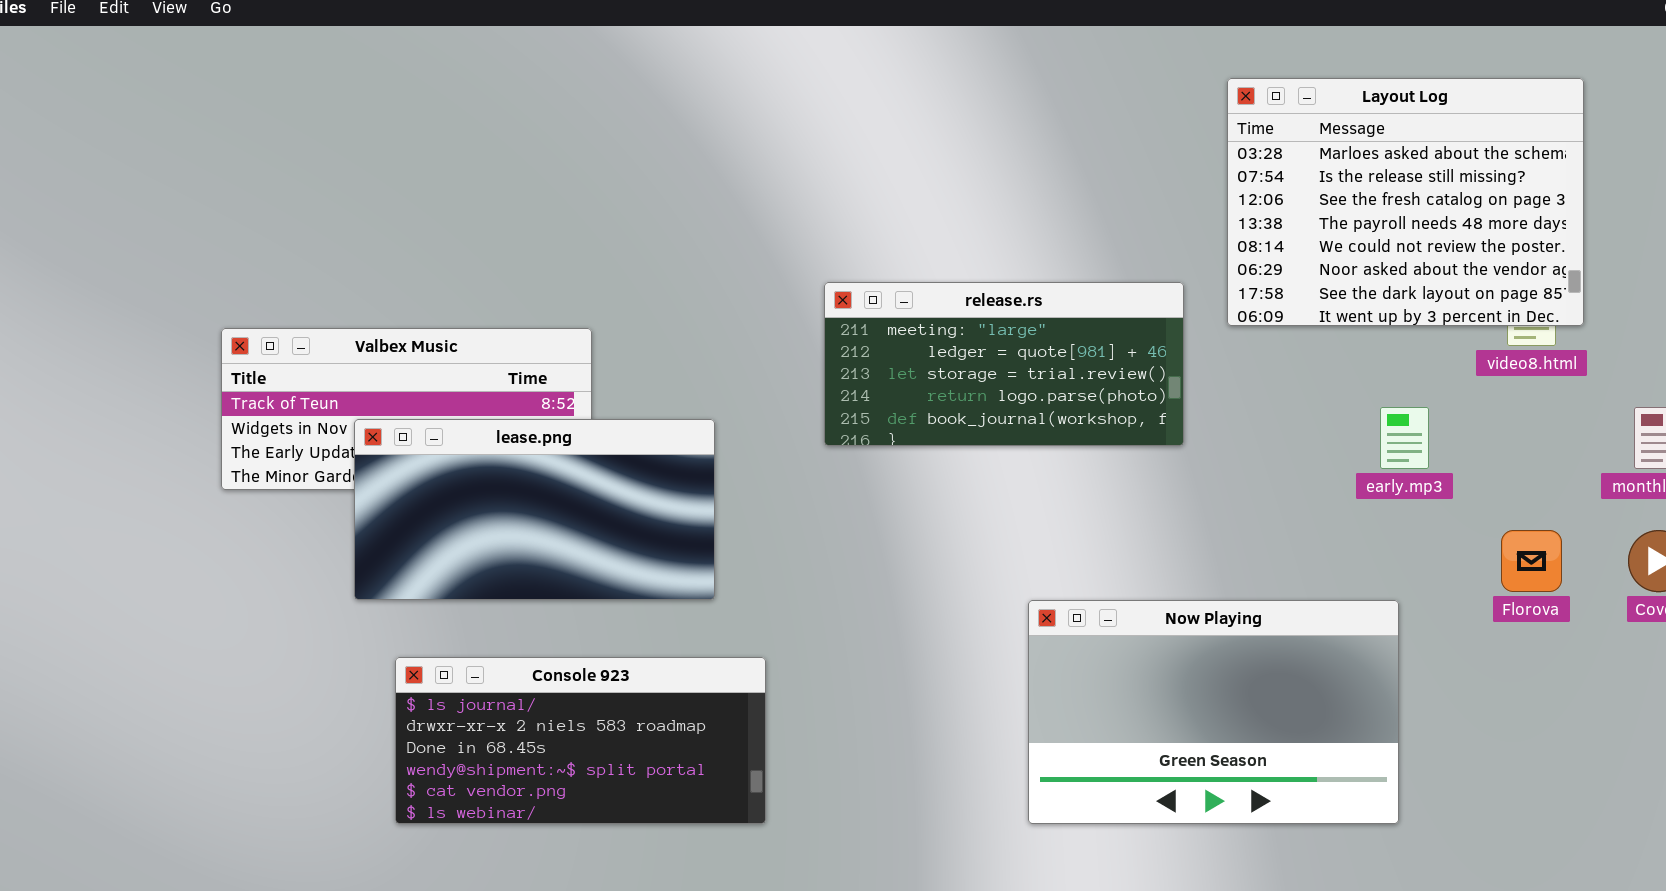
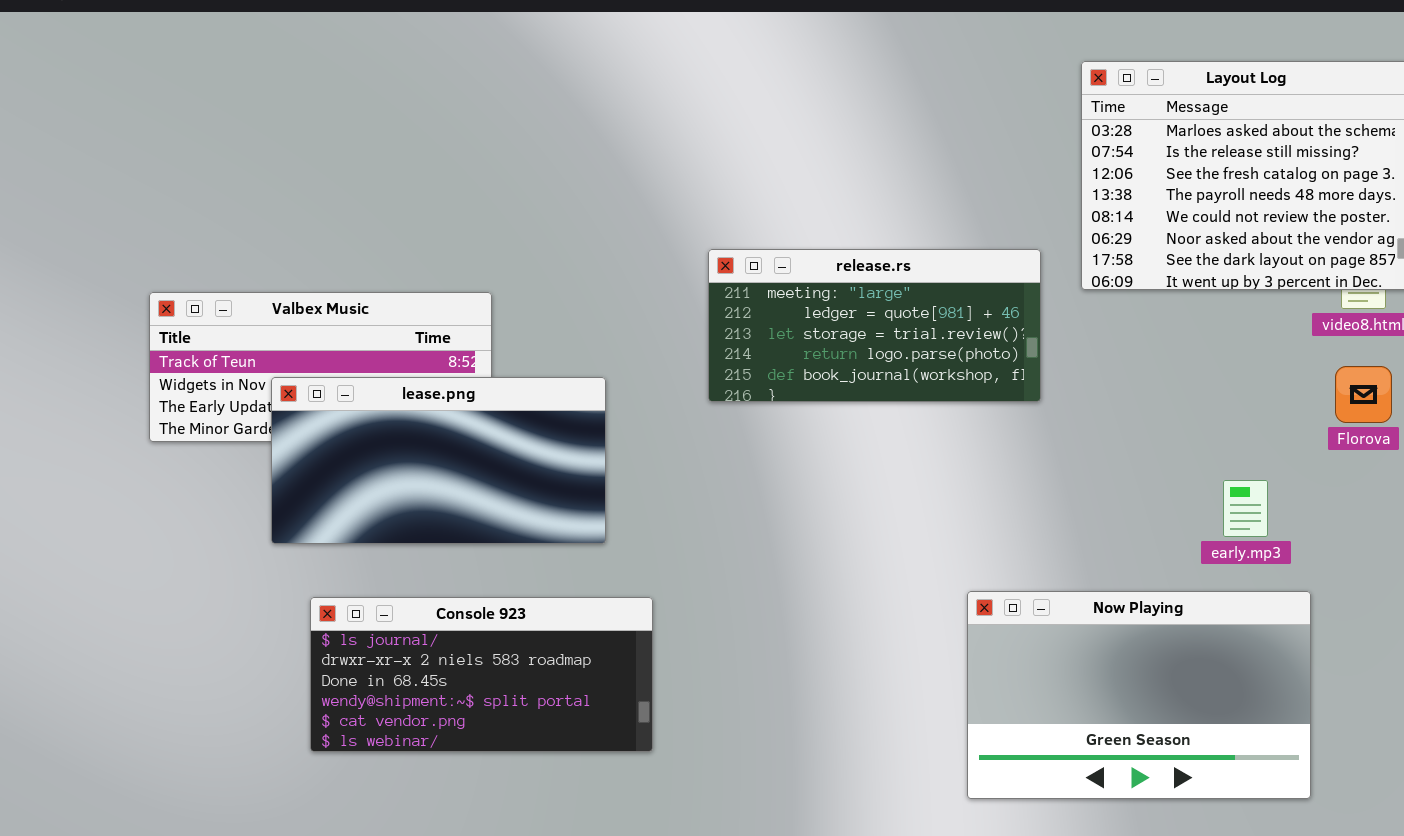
early.mp3: [1380,407,1429,469] -> [1223,480,1268,537], moved
Florova: [1501,530,1562,592] -> [1335,366,1392,423], moved
Now Playing: [1028,600,1399,824] -> [967,591,1311,799], moved

